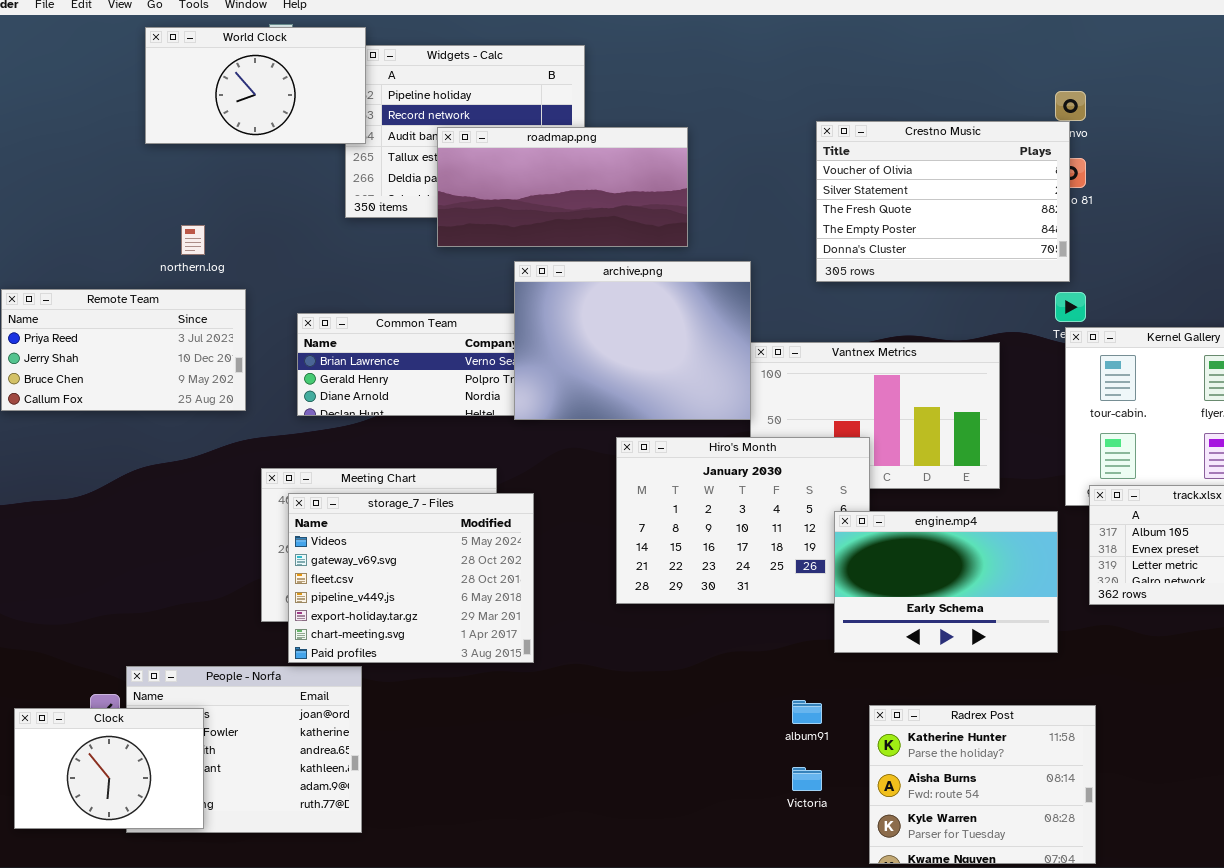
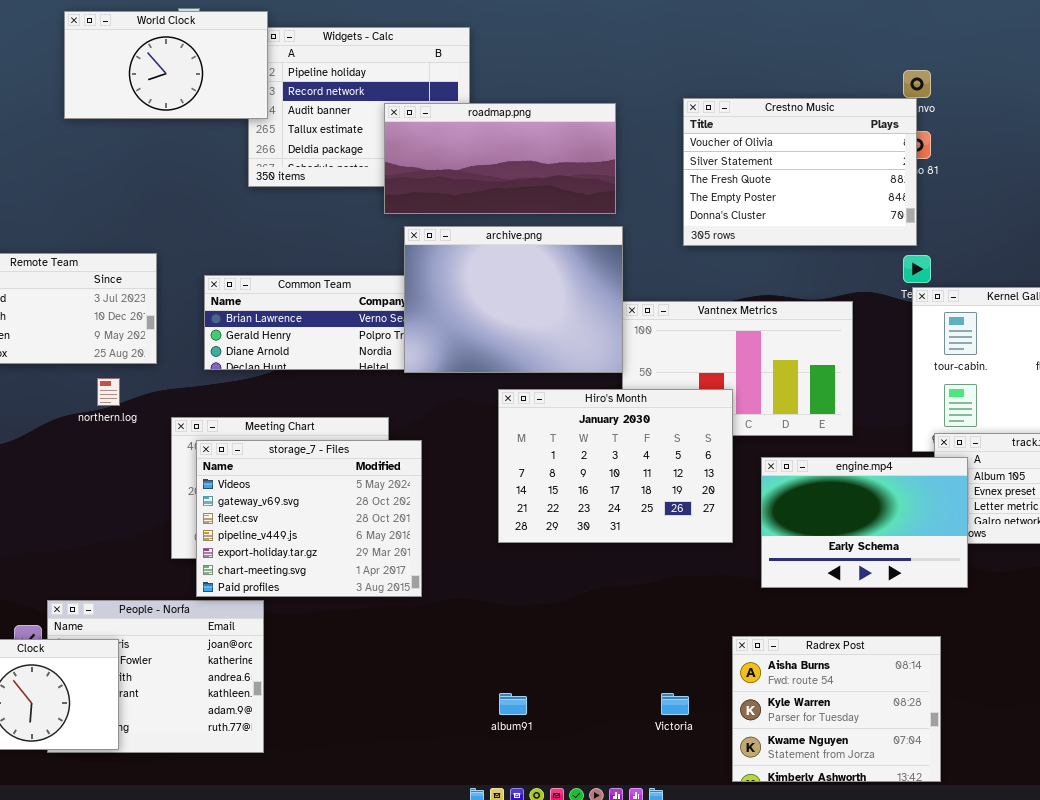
roadmap.png: [437,127,688,247] -> [384,103,616,214], moved
northern.log: [181,225,205,255] -> [97,378,120,406], moved
engine.mp4: [834,511,1058,653] -> [761,457,968,588], moved
album91: [792,700,822,724] -> [499,693,527,715], moved
Radrex Post: [869,705,1096,864] -> [732,636,941,782], scrolled down 1 row

